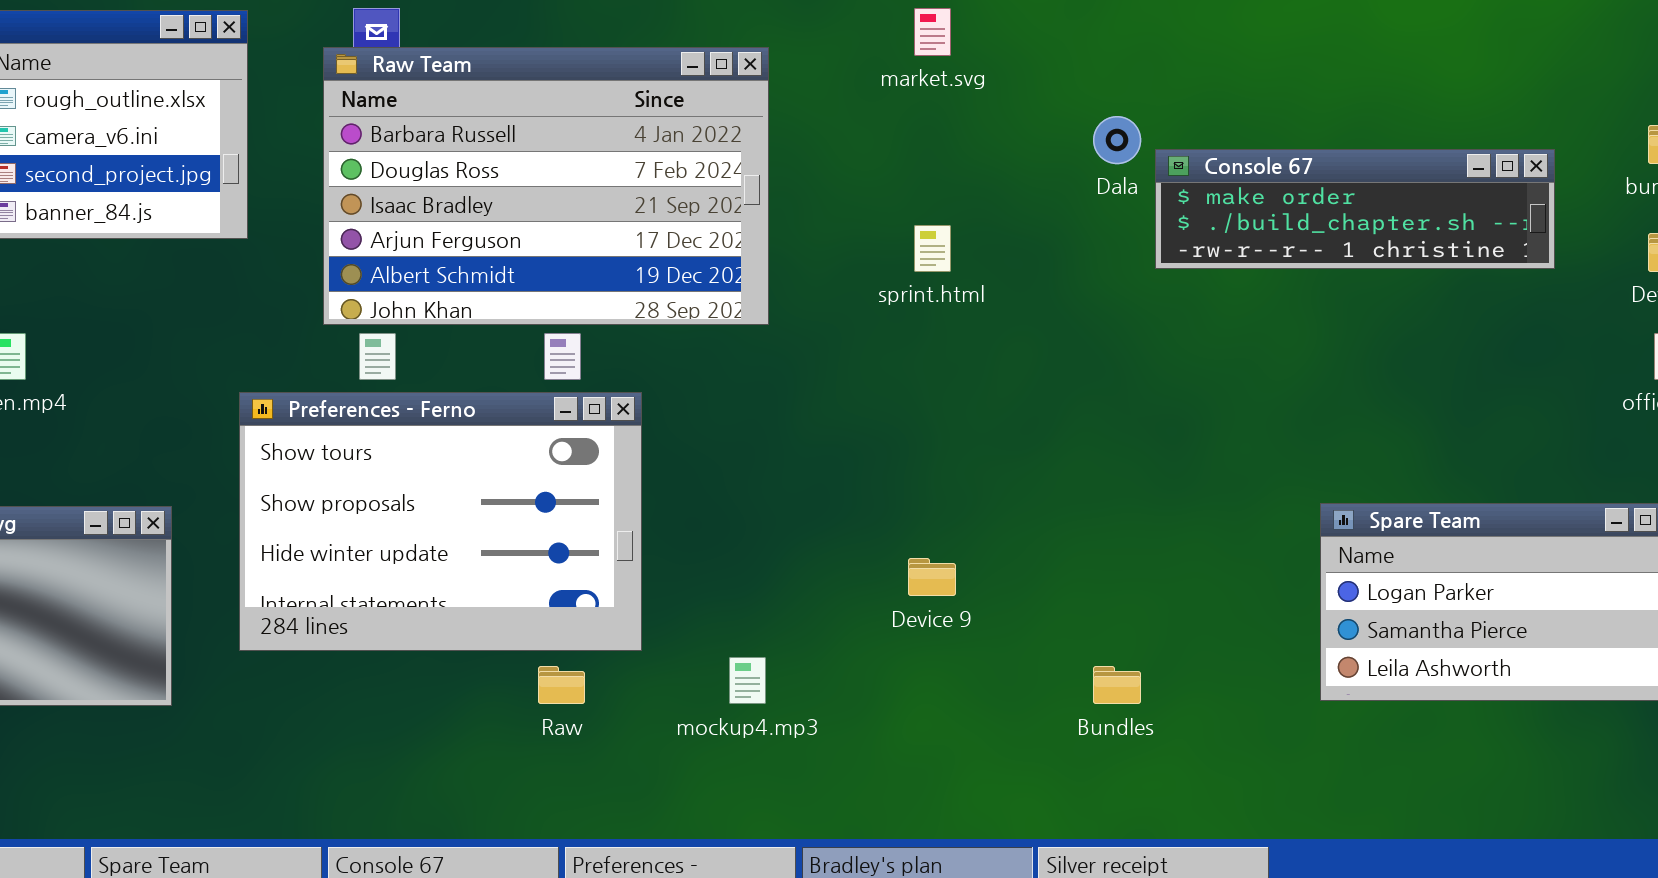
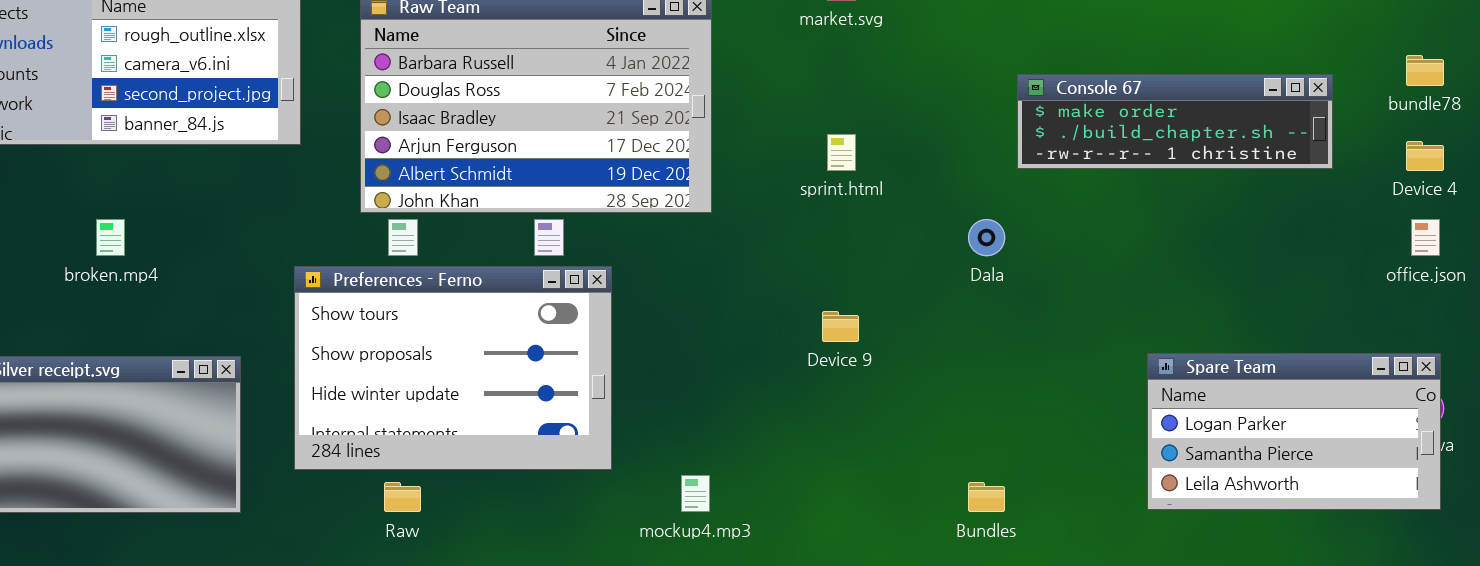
Dala: [1093,116,1141,164] -> [968,219,1005,256], moved
Device 9: [908,558,956,596] -> [822,311,859,342], moved
Raw: [538,666,585,704] -> [384,482,421,512], moved

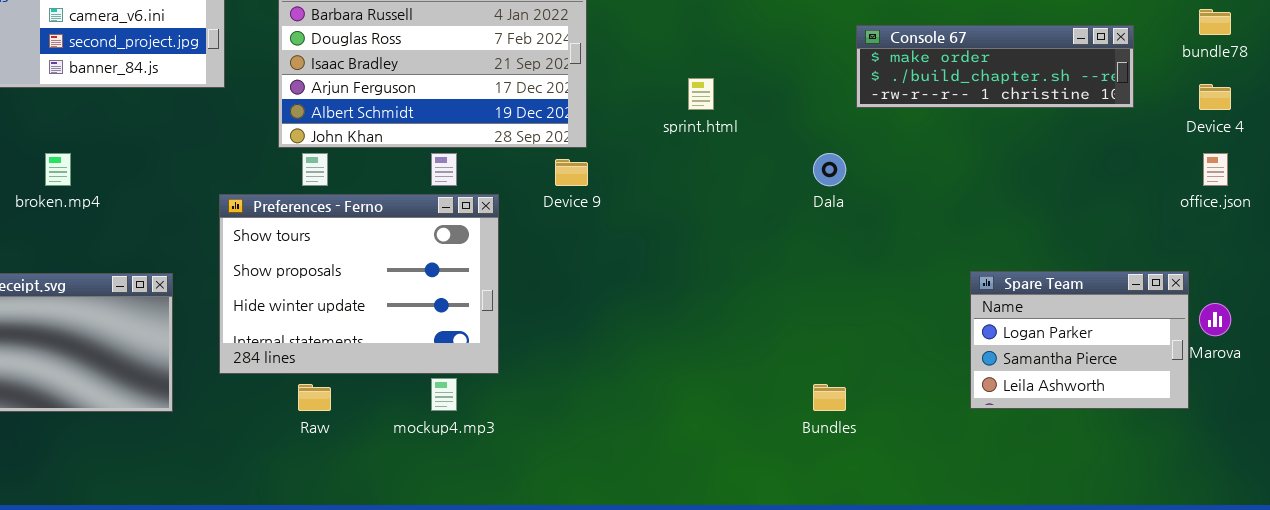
Device 9: [822,311,859,342] -> [555,159,588,186], moved
Spare Team: [1147,353,1441,510] -> [970,271,1189,409], resized
mockup4.mp3: [681,475,710,512] -> [431,378,457,411], moved

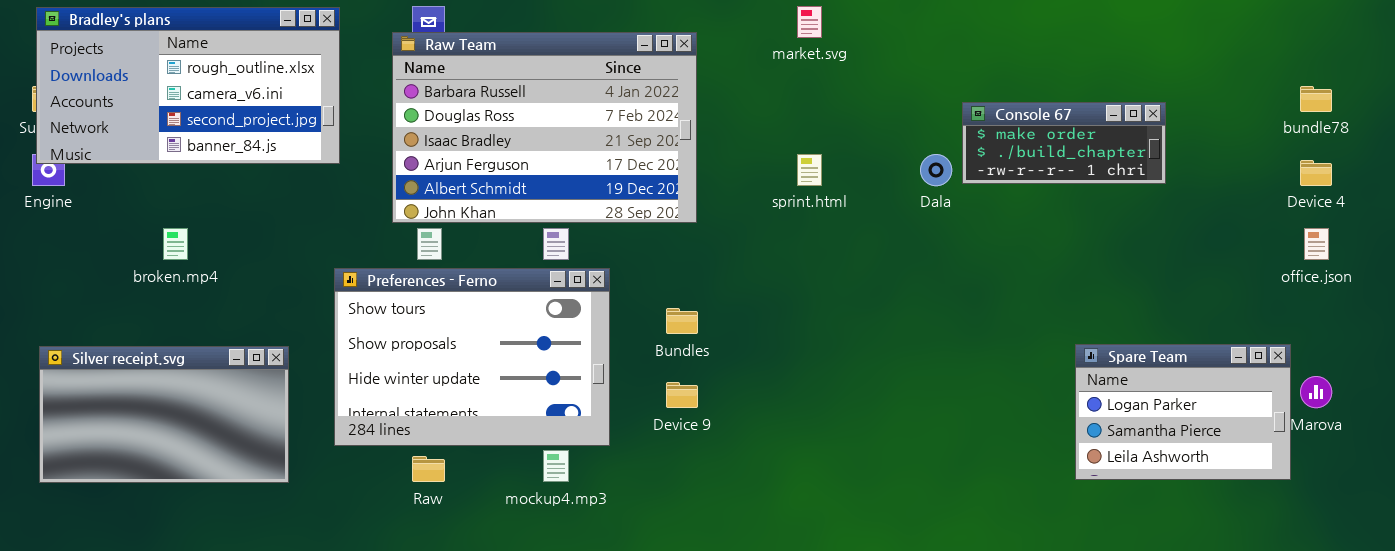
Console 67: [856,25,1134,108] -> [962,102,1166,184], resized
Dala: [813,153,846,186] -> [920,154,952,186], moved
Device 9: [555,159,588,186] -> [666,382,698,408], moved
Bundles: [813,384,846,411] -> [666,308,698,334], moved

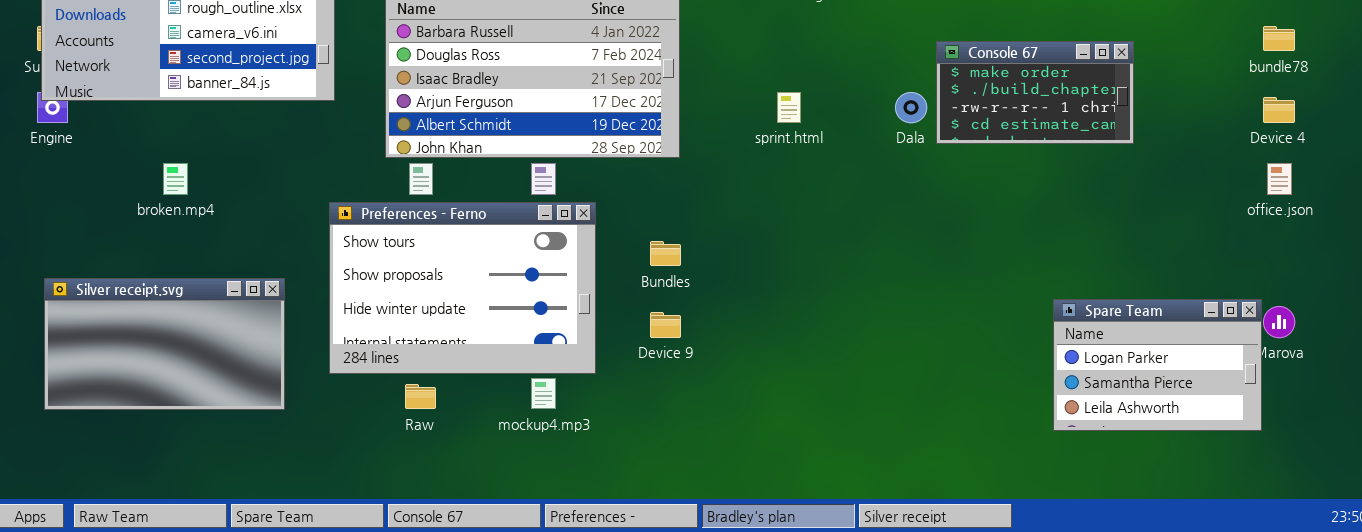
Console 67: [962,102,1166,184] -> [936,41,1134,144], resized
Spare Team: [1075,344,1291,480] -> [1053,299,1262,431], moved

